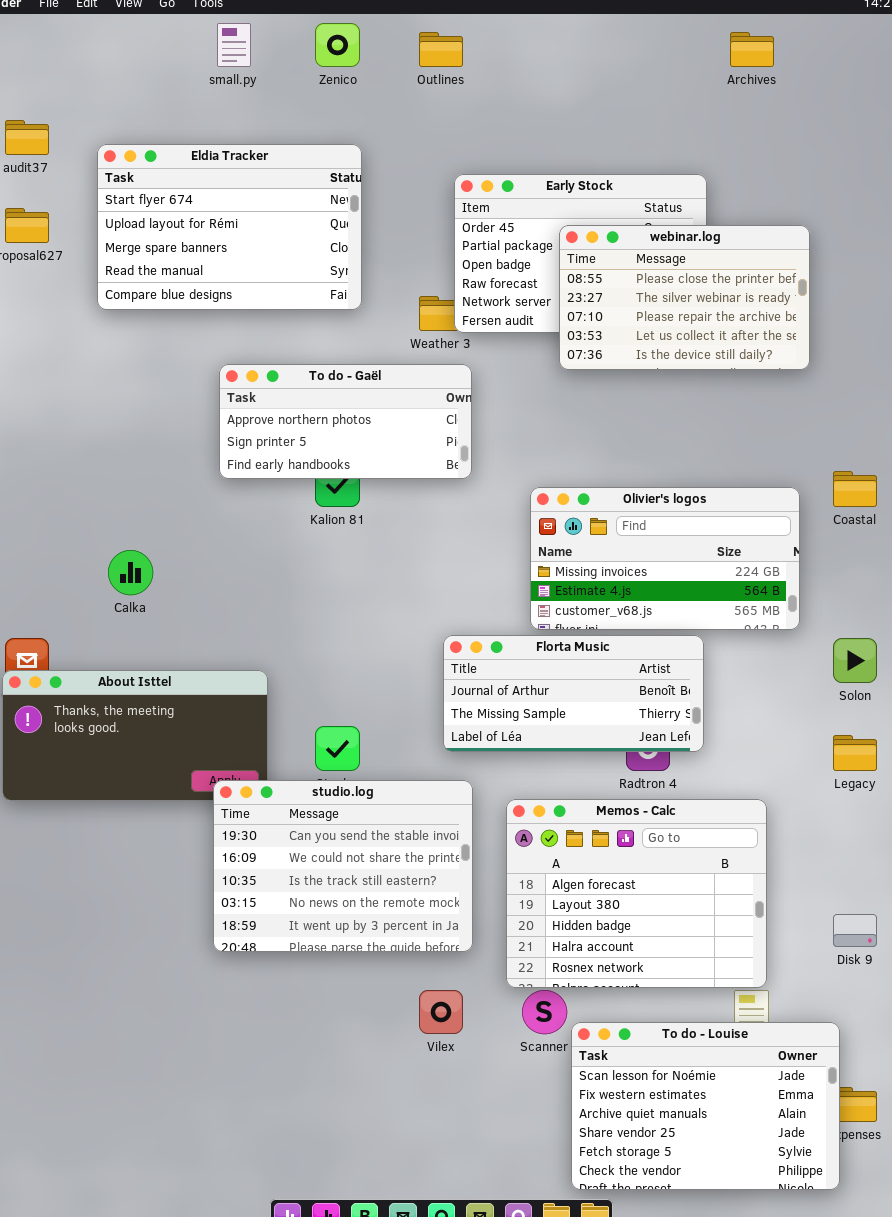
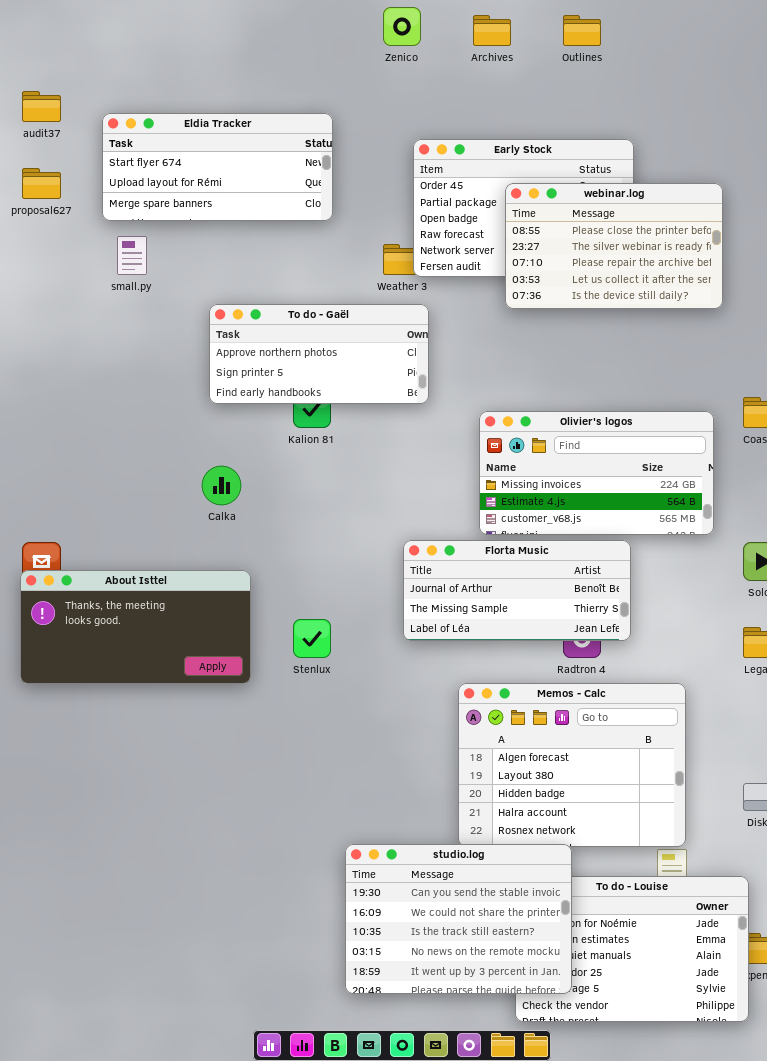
small.py: [217,23,251,67] -> [117,236,147,275], moved
Zenico: [315,23,360,67] -> [383,7,421,46], moved
Outlines: [419,32,463,67] -> [563,15,601,46], moved
Archives: [730,32,774,67] -> [473,15,511,46], moved
Eldia Tracker: [97,144,362,310] -> [102,113,333,221], resized
Calka: [108,550,153,595] -> [202,466,241,505], moved
studio.log: [213,780,473,952] -> [345,844,572,994], moved

